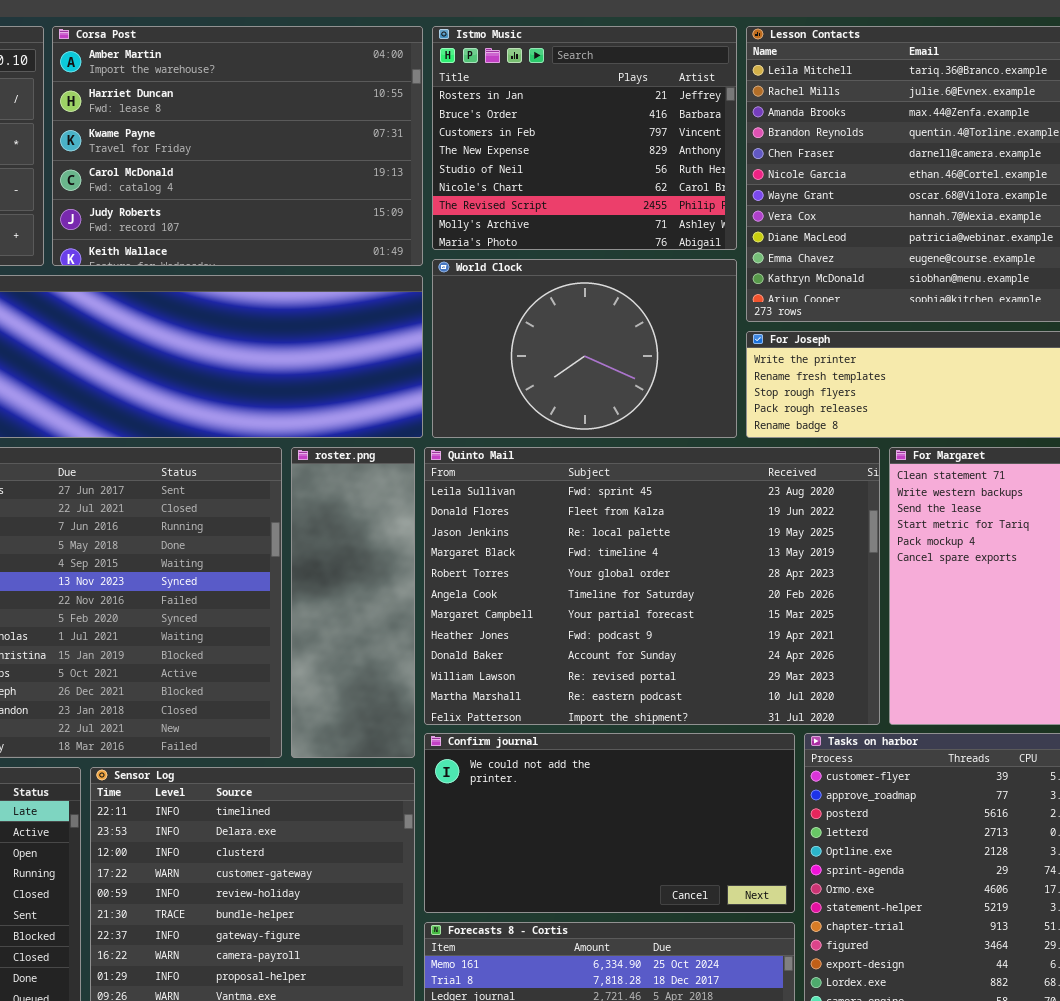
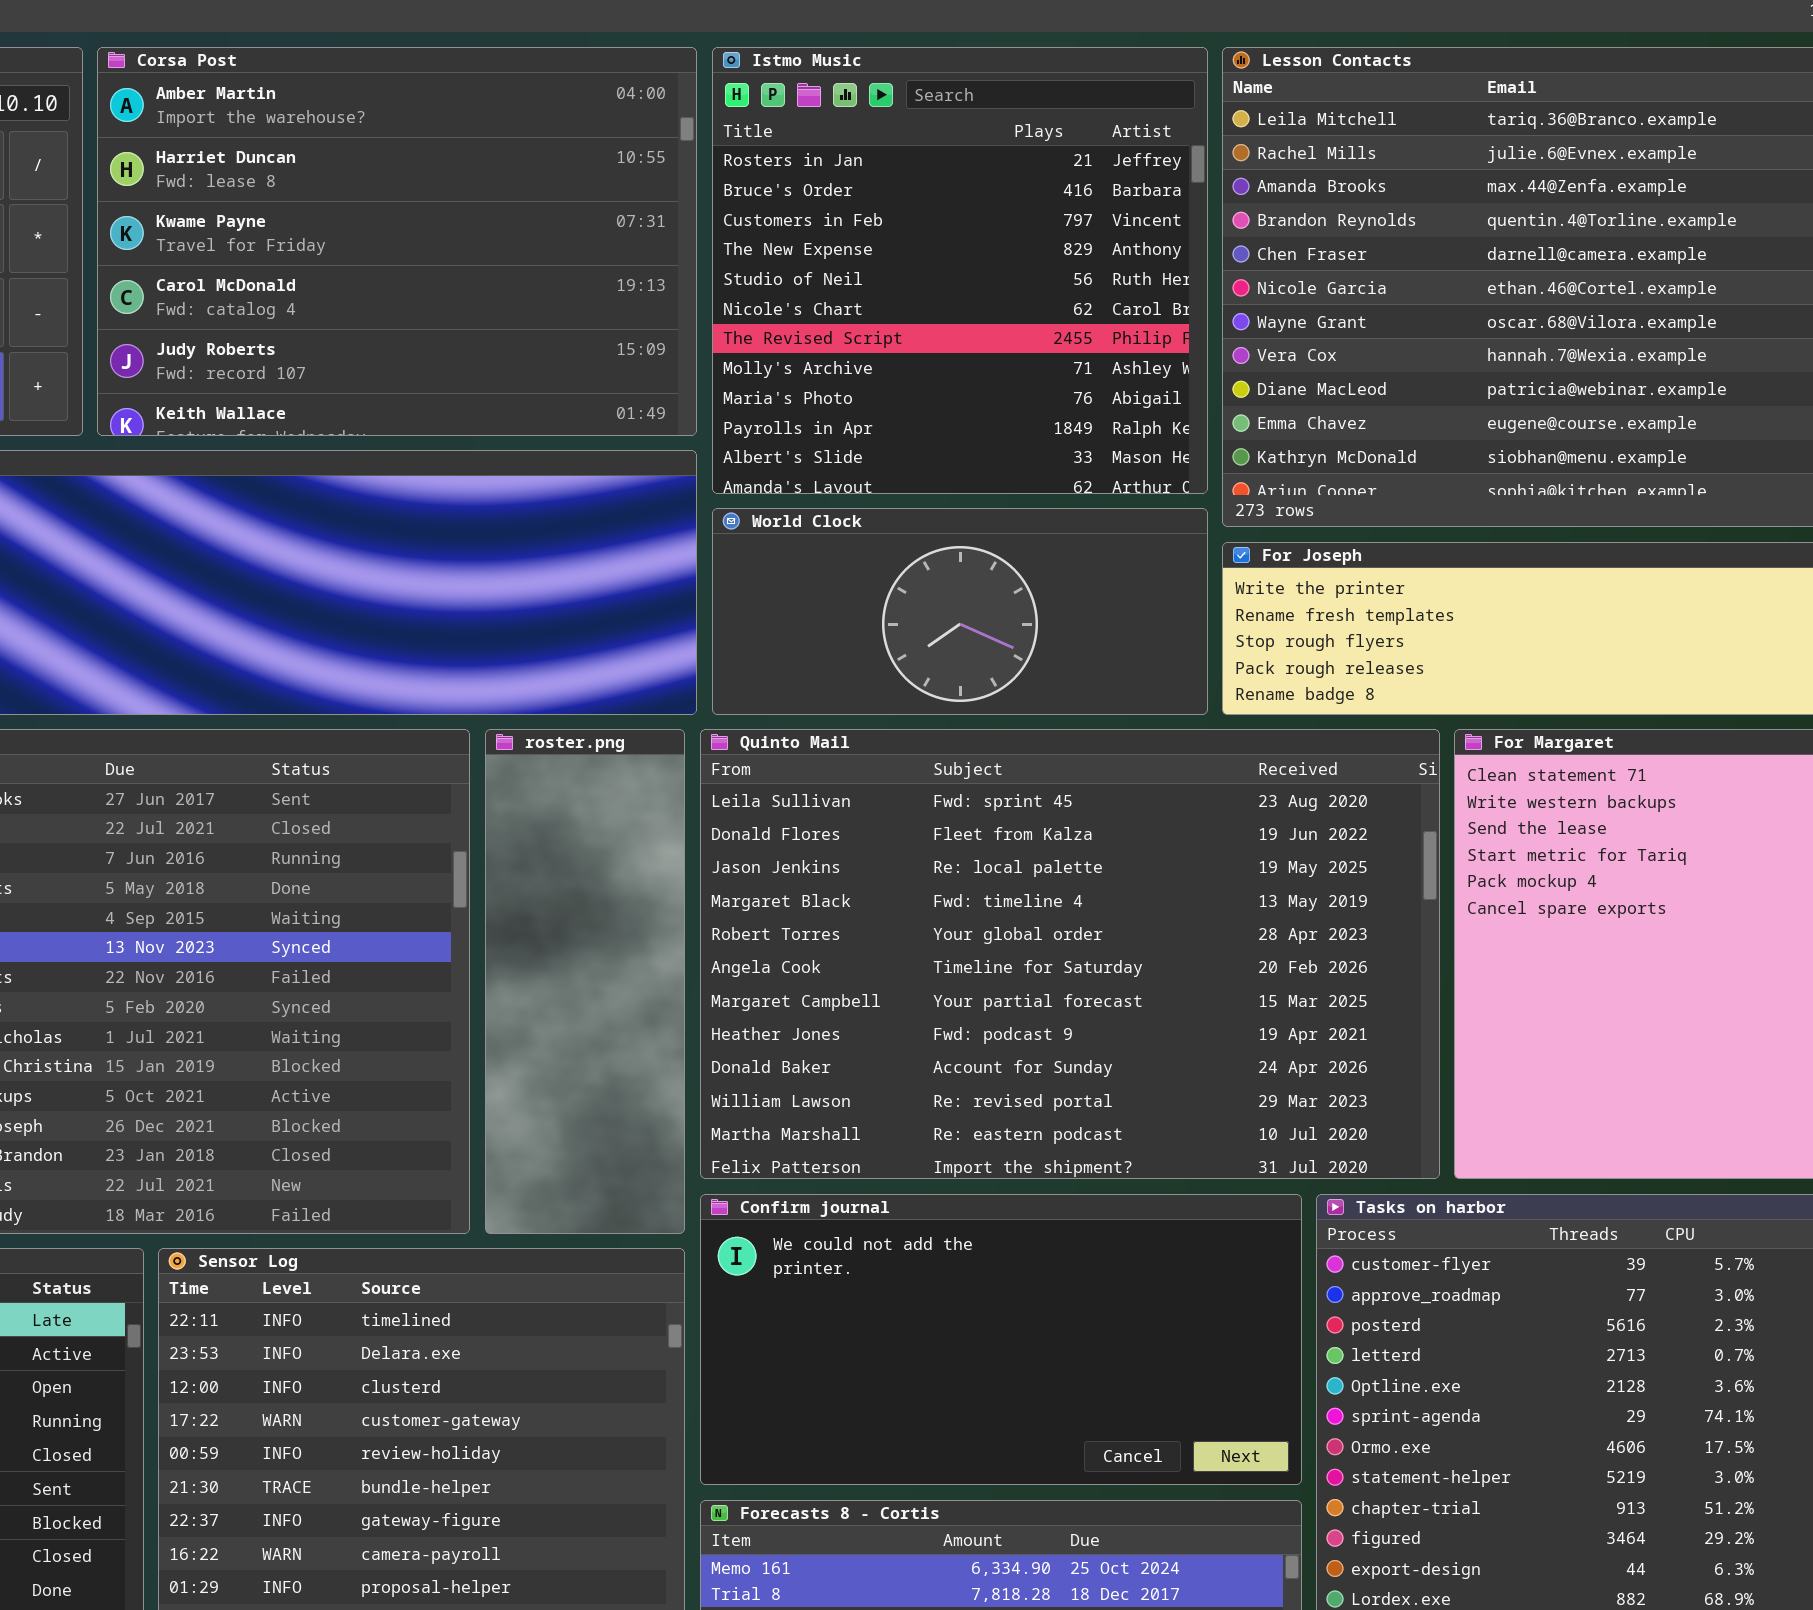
Istmo Music: [432,26,737,250] -> [712,47,1208,494], resized
World Clock: [432,259,737,438] -> [712,508,1208,715], resized

